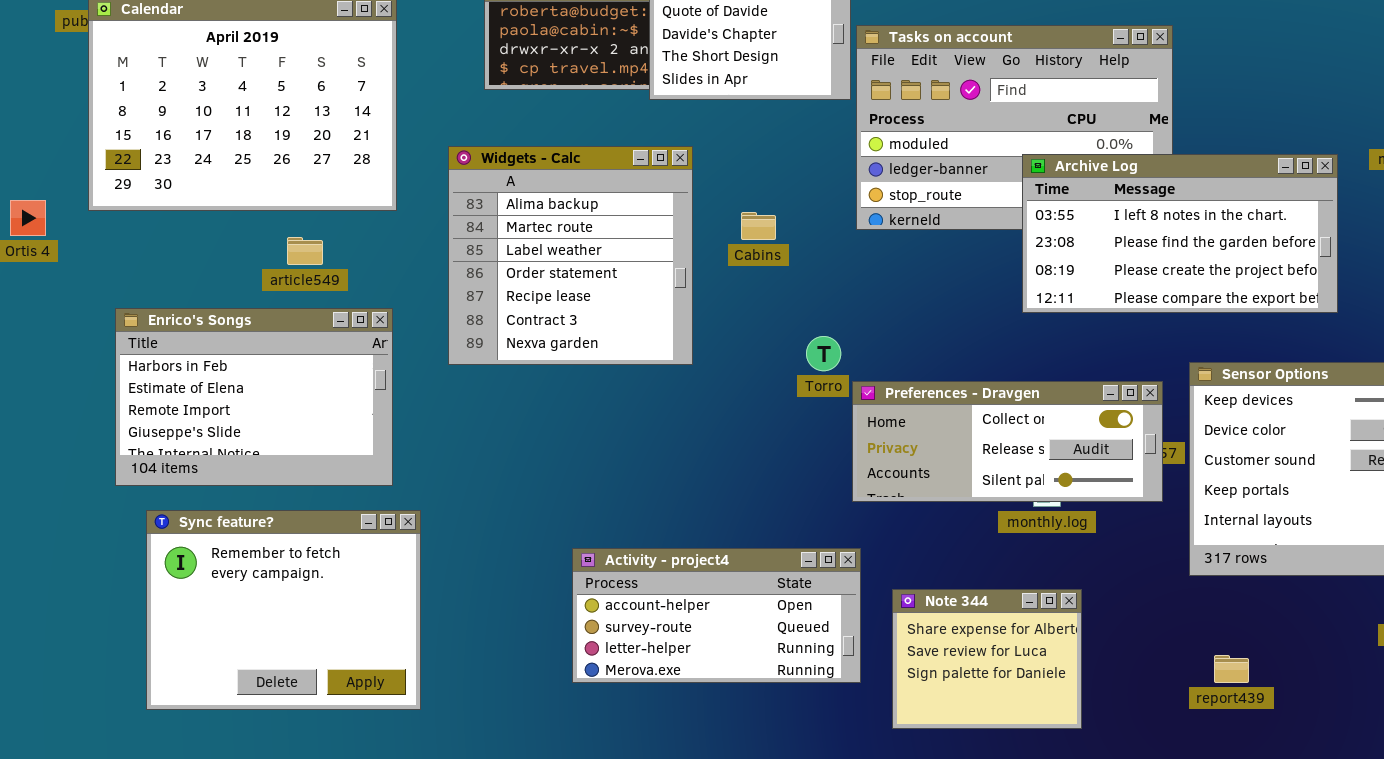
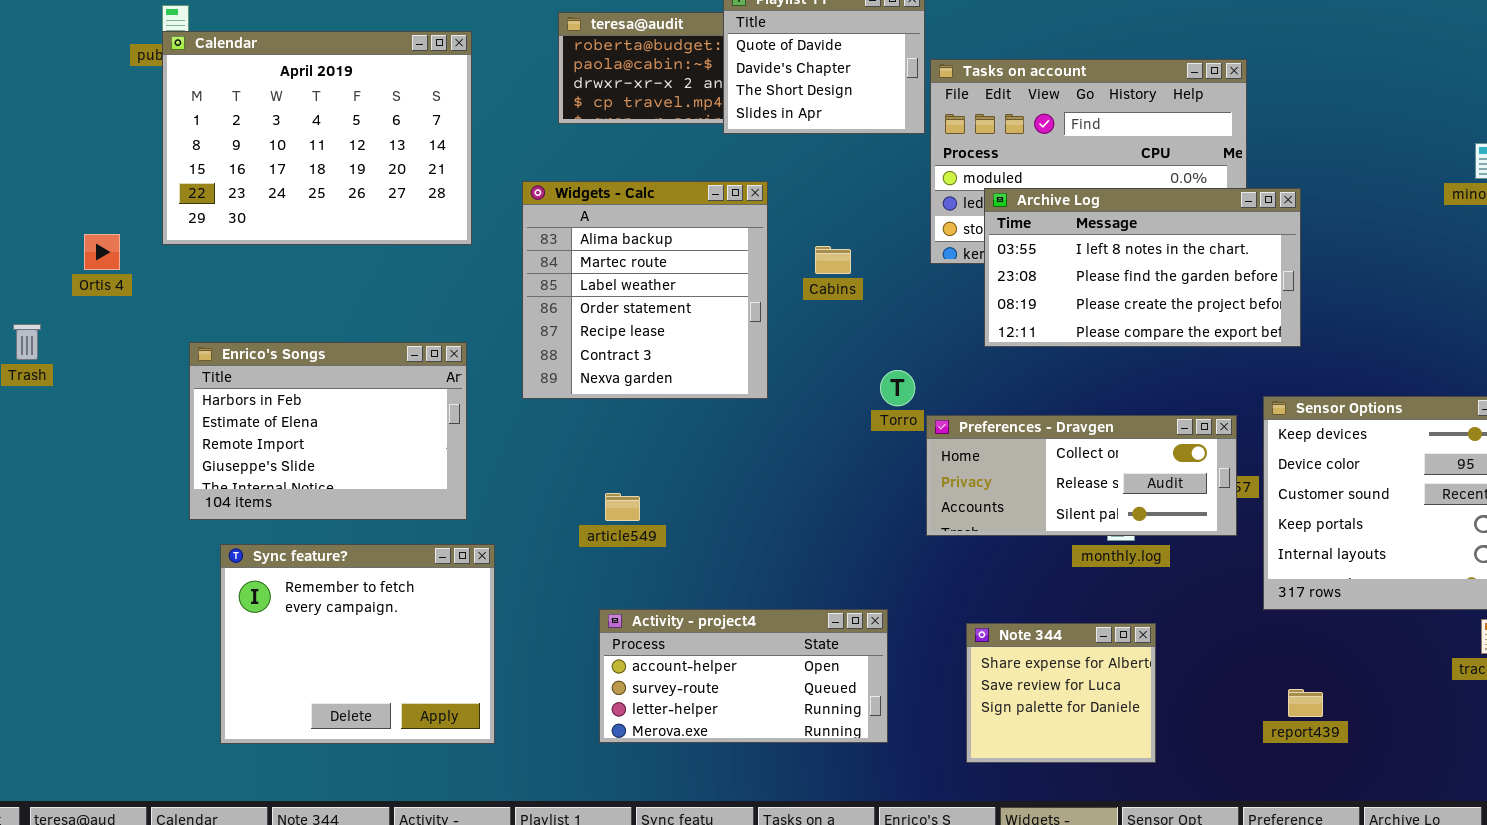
Archive Log: [1022,154,1338,313] -> [984,188,1301,347], moved
article549: [287,237,323,265] -> [605,493,640,521], moved
Activity - project4: [572,548,861,683] -> [599,609,888,743], moved

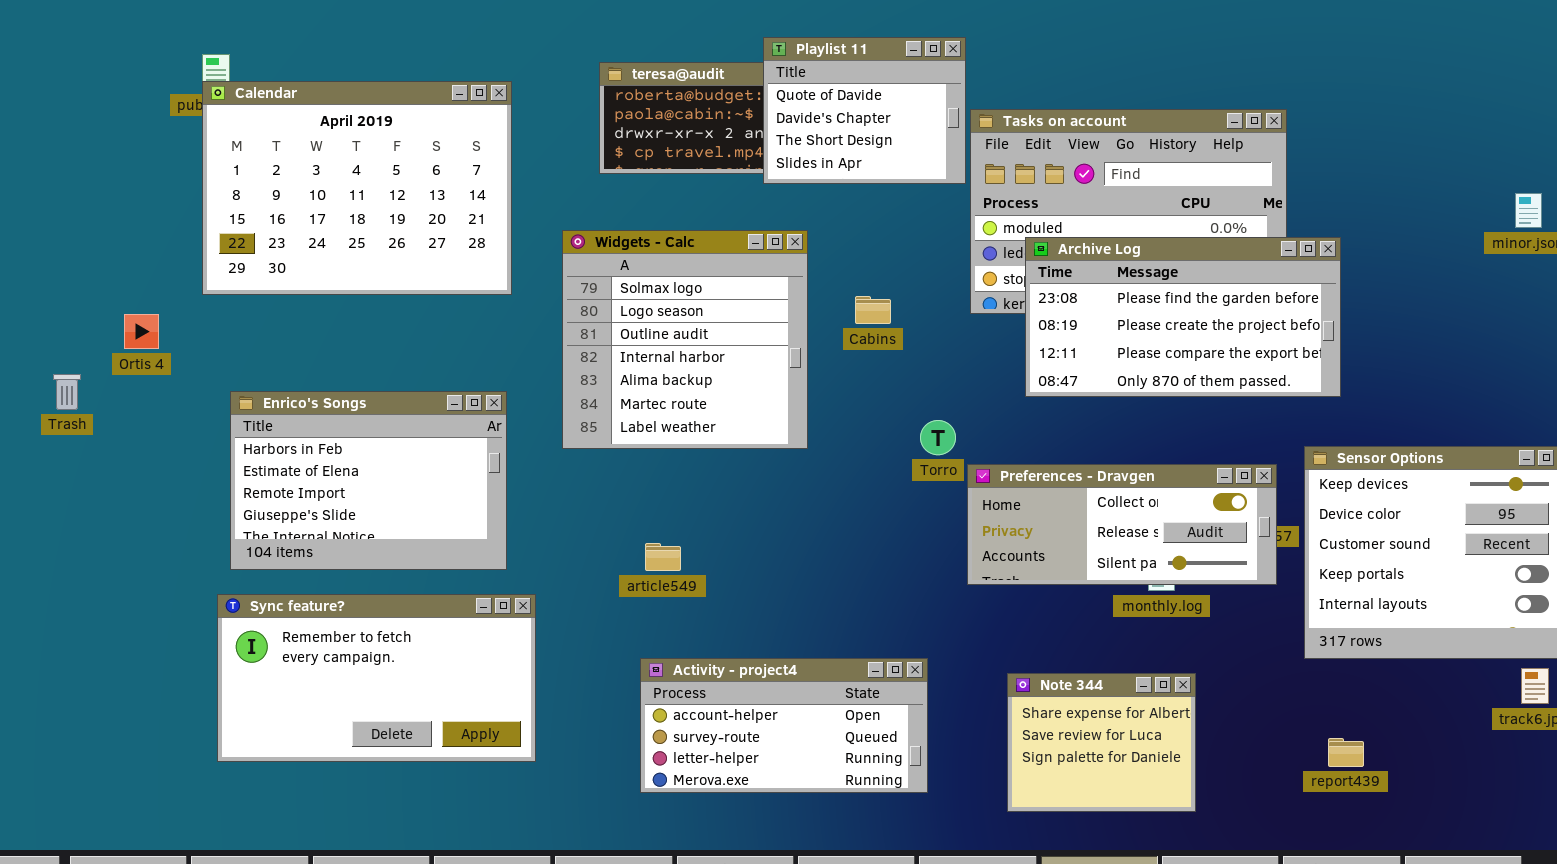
Widgets - Calc: [522,181,768,399] -> [562,230,808,449], scrolled up 4 rows
Archive Log: [984,188,1301,347] -> [1025,237,1341,397], scrolled down 1 row
Ortis 4: [84,234,120,270] -> [124,314,159,349], moved
Sync feature?: [220,544,495,744] -> [217,594,536,762], resized

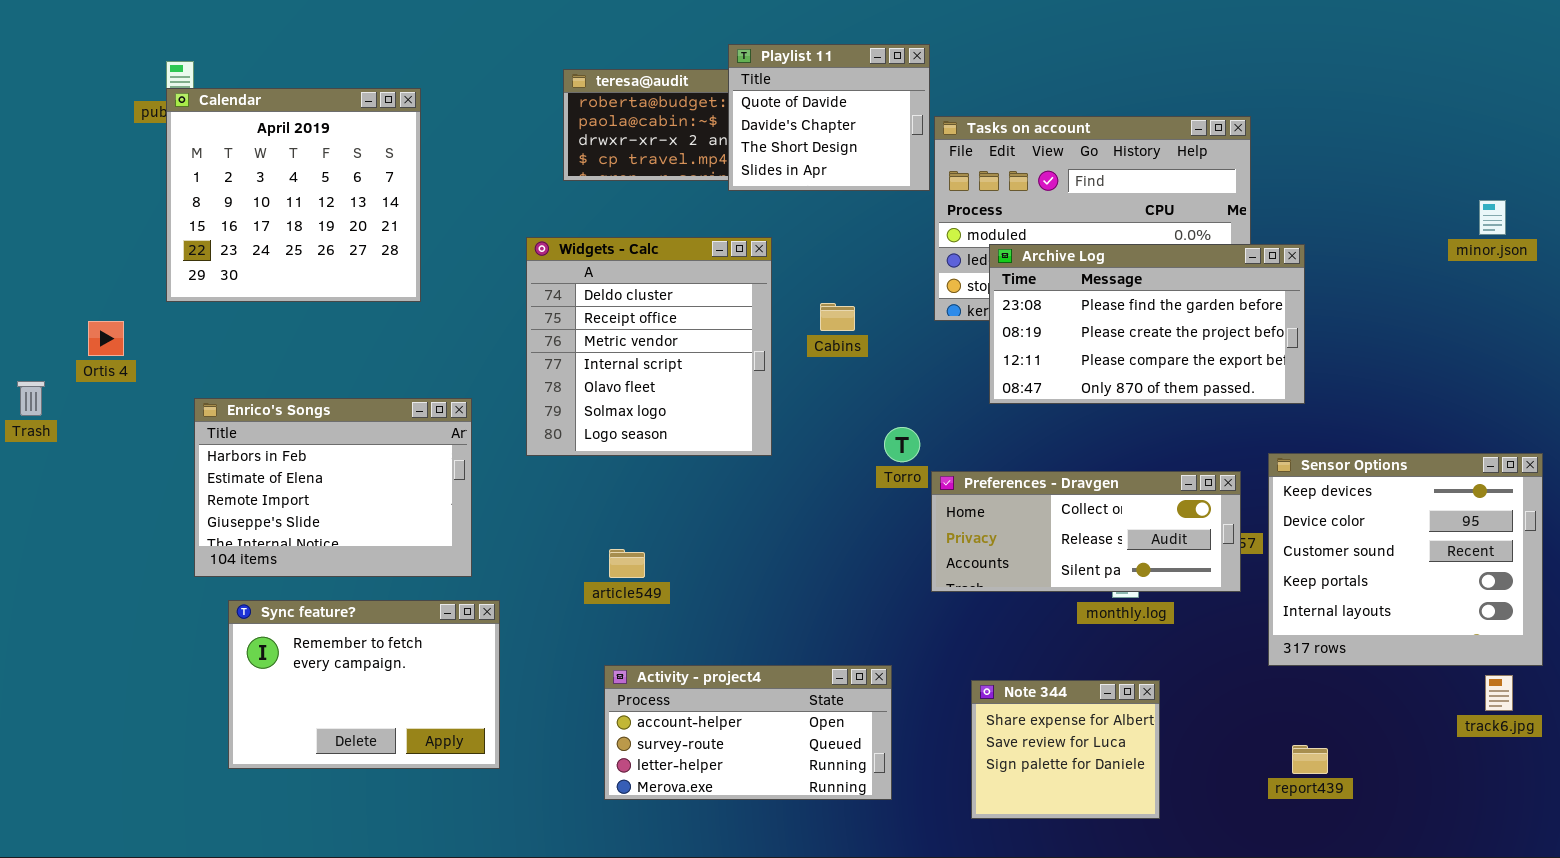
Calendar: [202,81,512,295] -> [166,88,421,302], resized
Widgets - Calc: [562,230,808,449] -> [526,237,772,456], scrolled up 5 rows
Sync feature?: [217,594,536,762] -> [228,600,500,769], resized

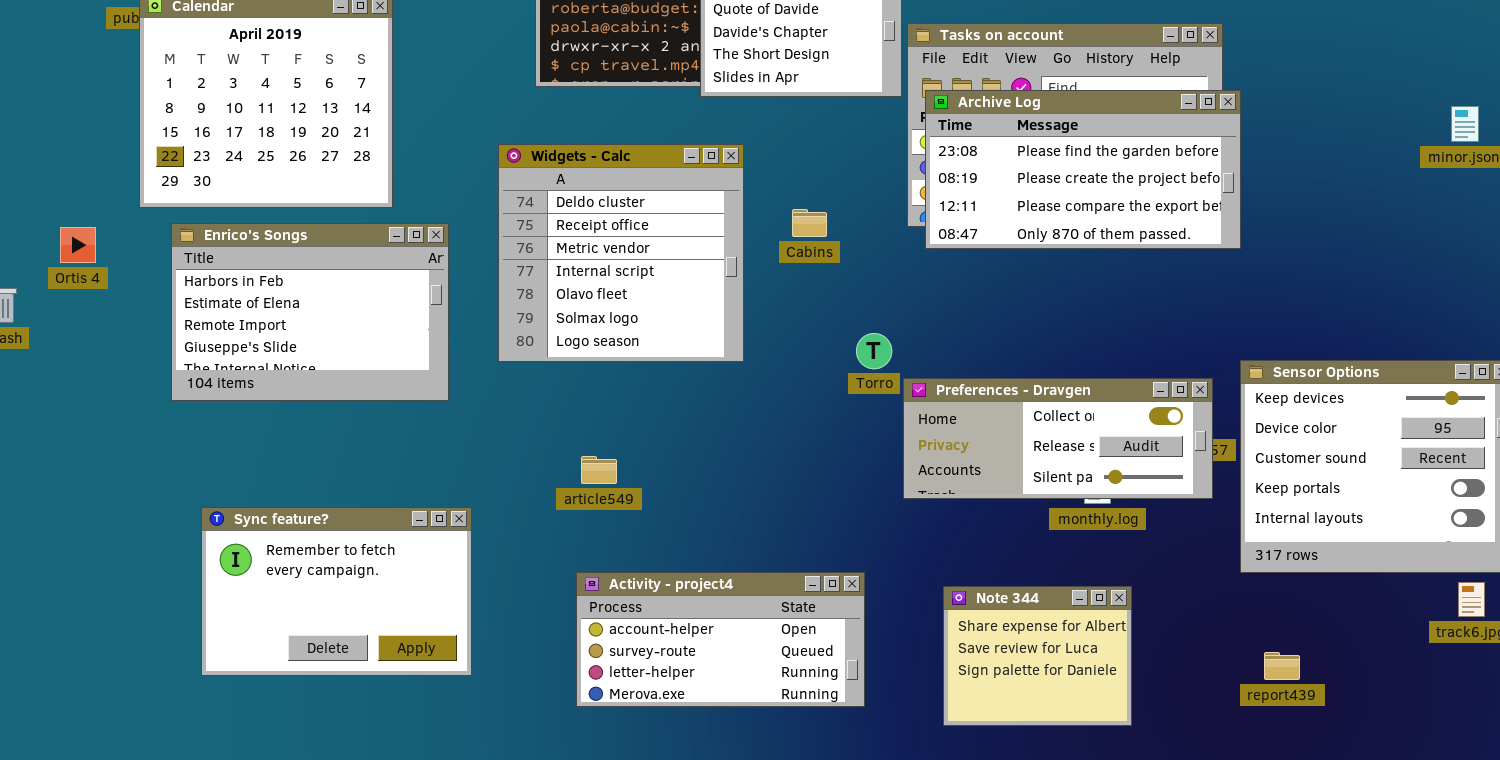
Archive Log: [989,244,1305,404] -> [925,90,1241,249], moved
Enrico's Songs: [194,398,472,577] -> [171,223,449,401], moved

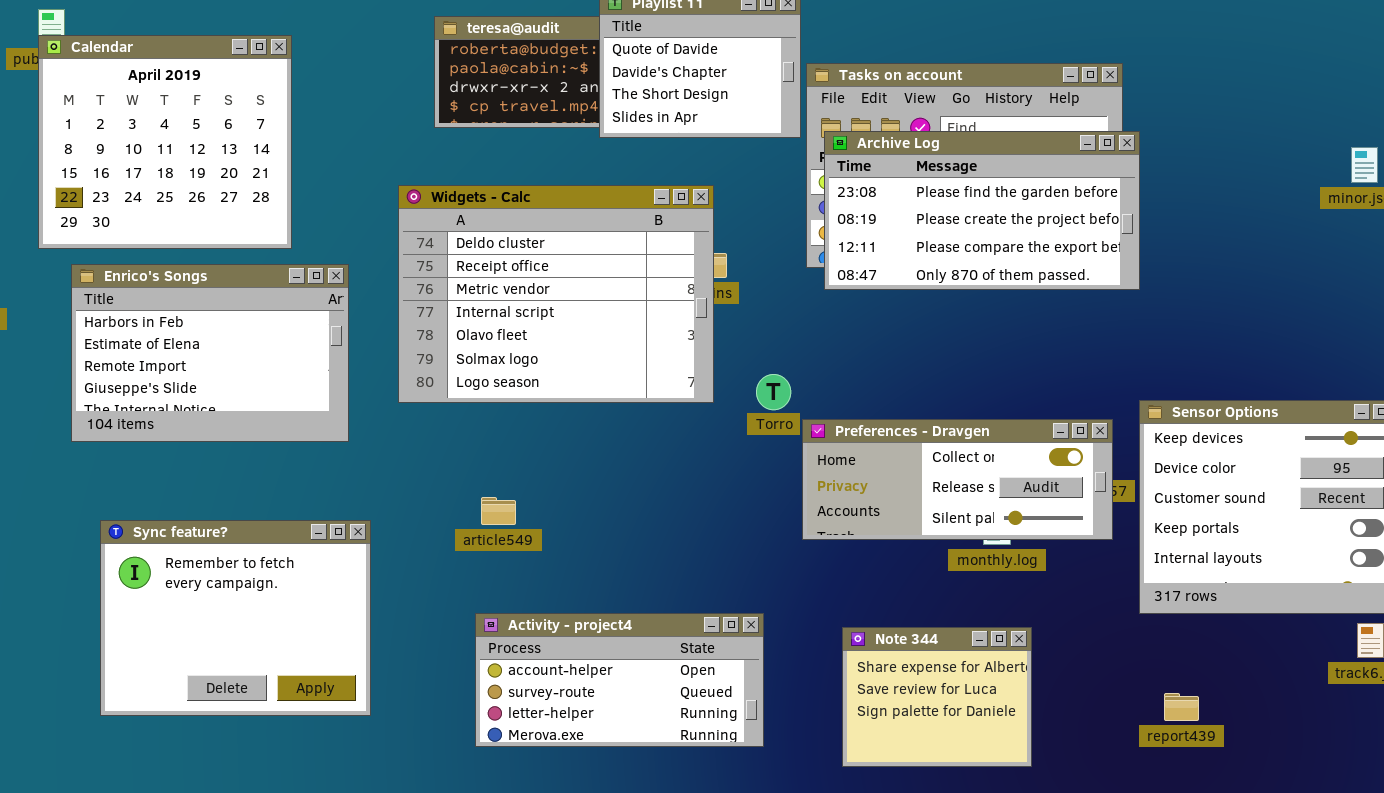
Widgets - Calc: [498,144,744,362] -> [398,185,714,403], resized
Sync feature?: [201,507,472,676] -> [100,520,371,716], resized

